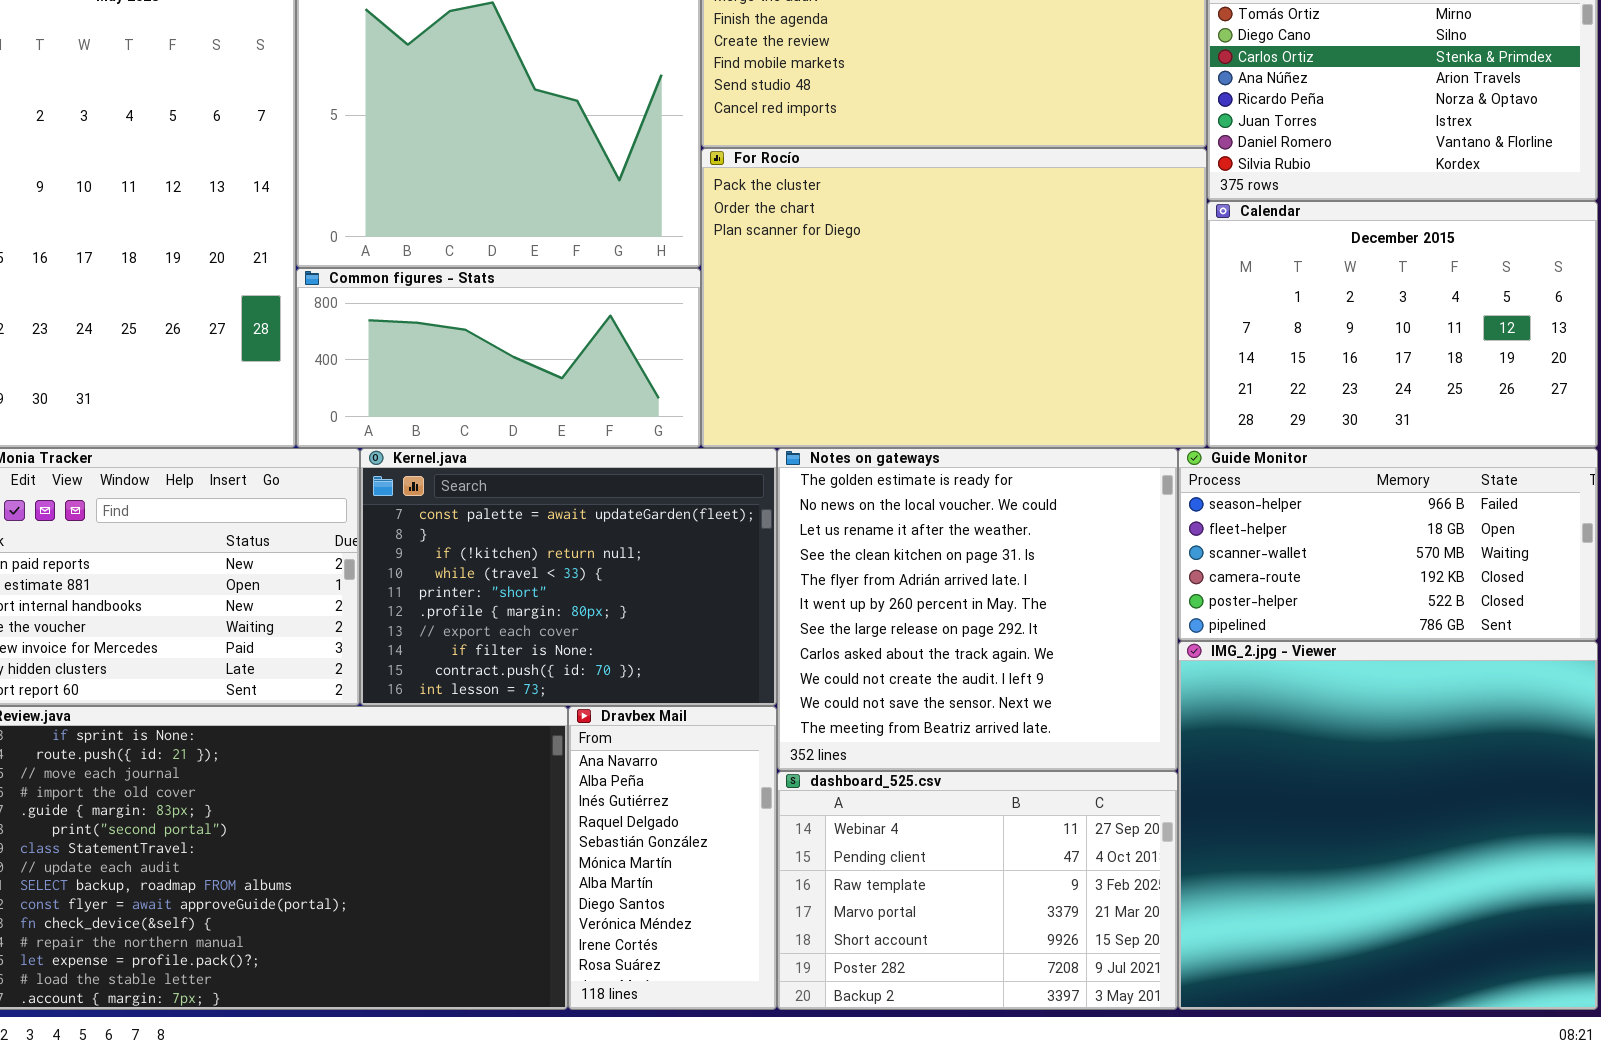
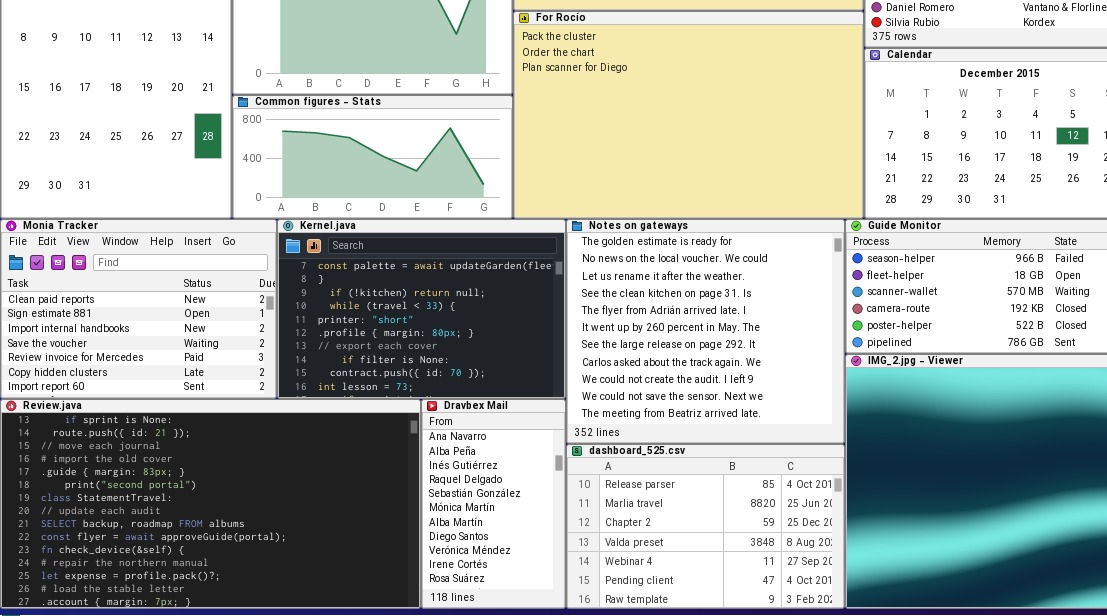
dashboard_525.csv: [777,771,1178,1010] -> [566,444,845,609], scrolled up 4 rows

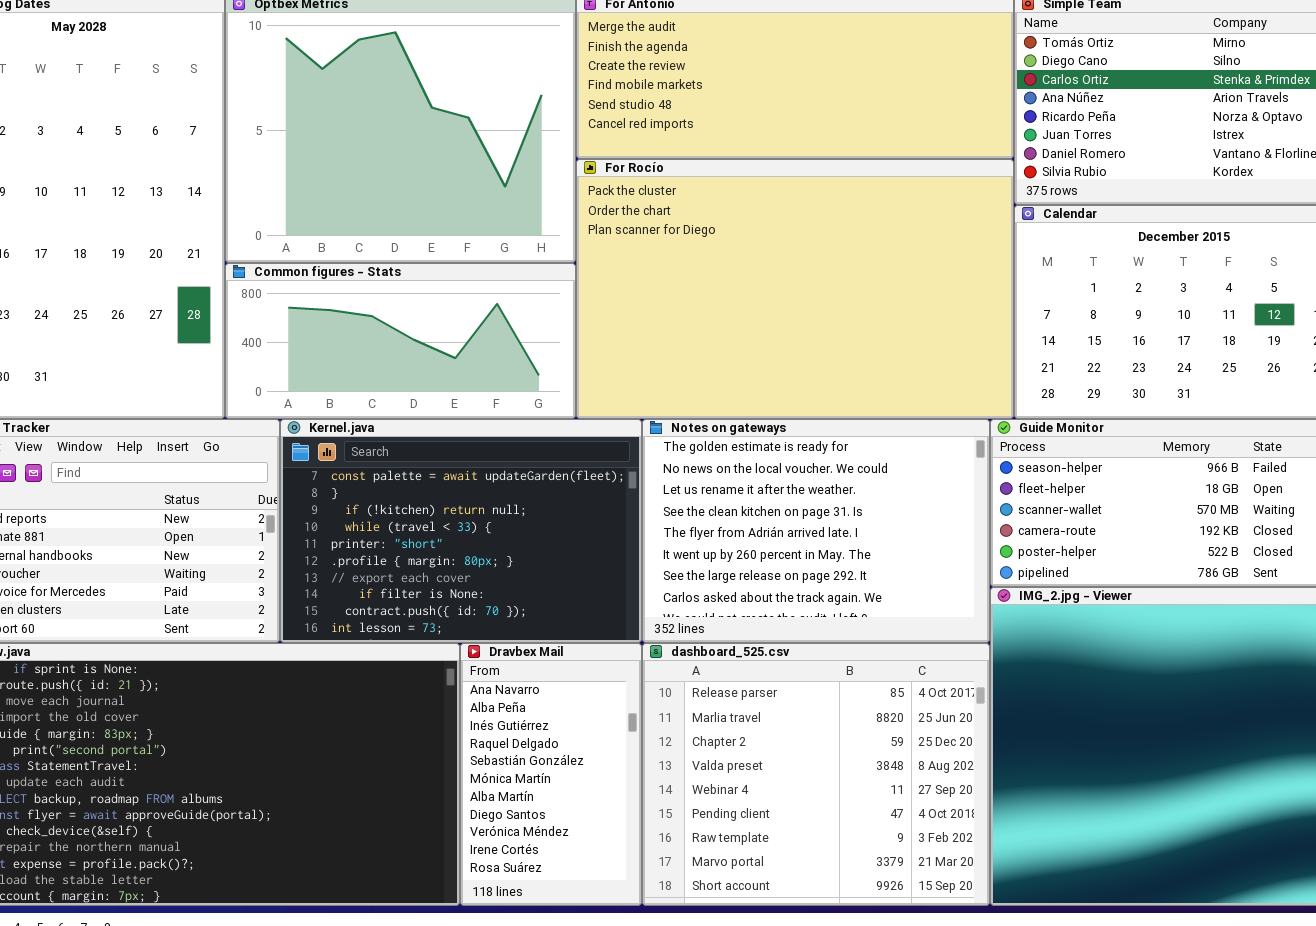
Notes on gateways: [566,219,845,444] -> [642,419,990,643], resized
dashboard_525.csv: [566,444,845,609] -> [642,643,990,906], resized

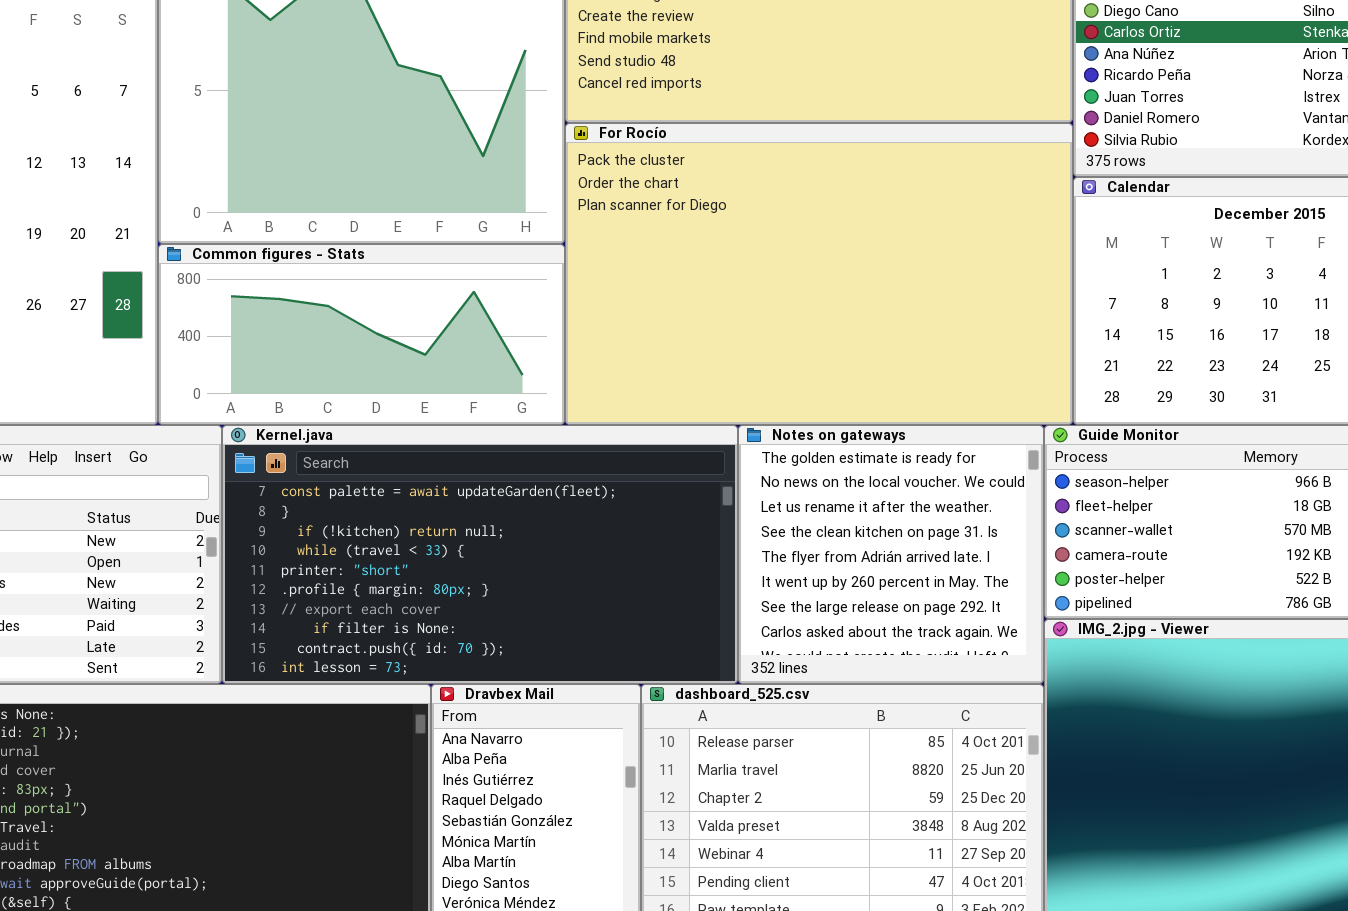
Kernel.java: [280,419,642,643] -> [222,425,738,684], resized
Notes on gateways: [642,419,990,643] -> [738,425,1044,684], resized

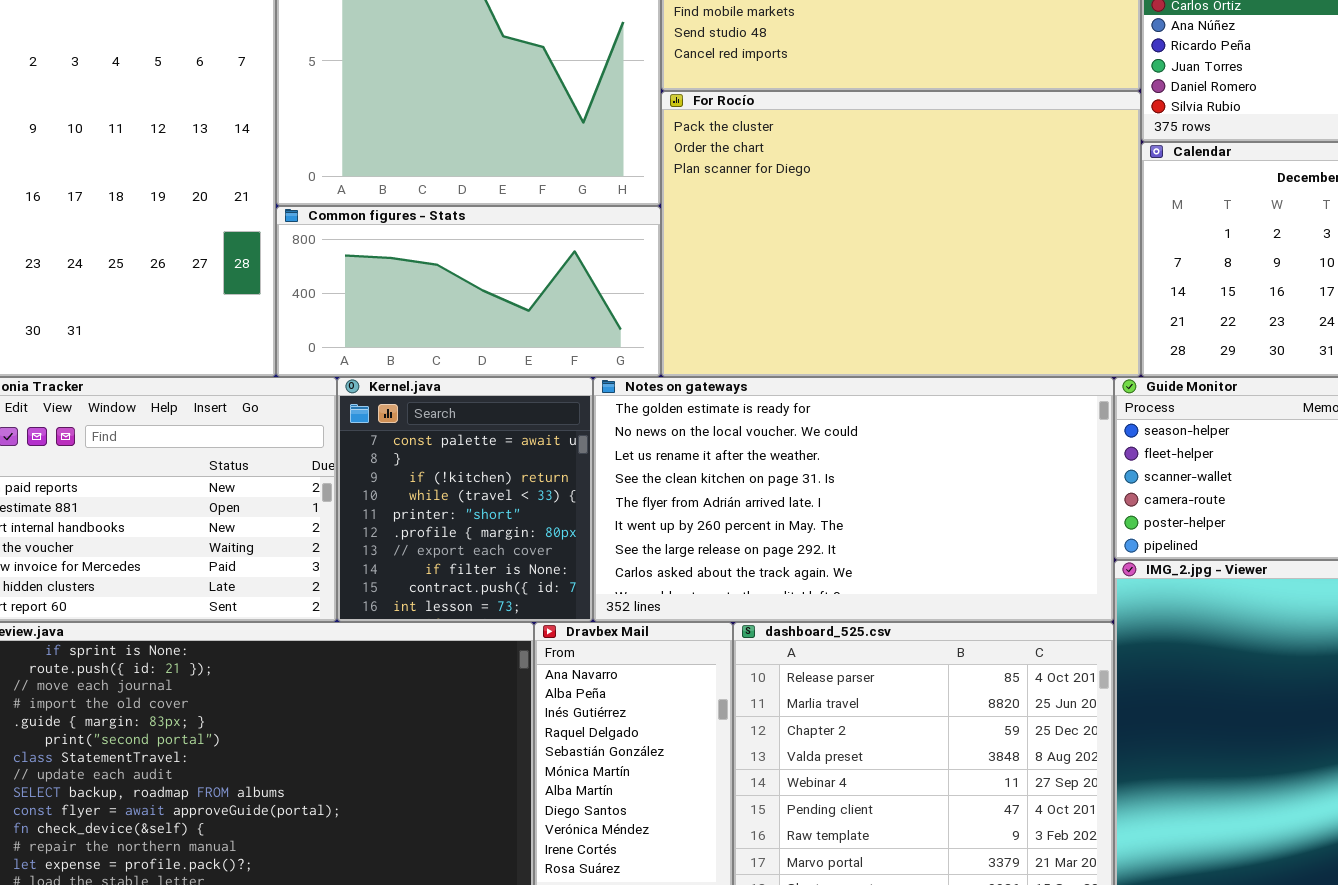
Kernel.java: [222,425,738,684] -> [337,377,593,622], resized
Notes on gateways: [738,425,1044,684] -> [593,377,1114,622], resized

